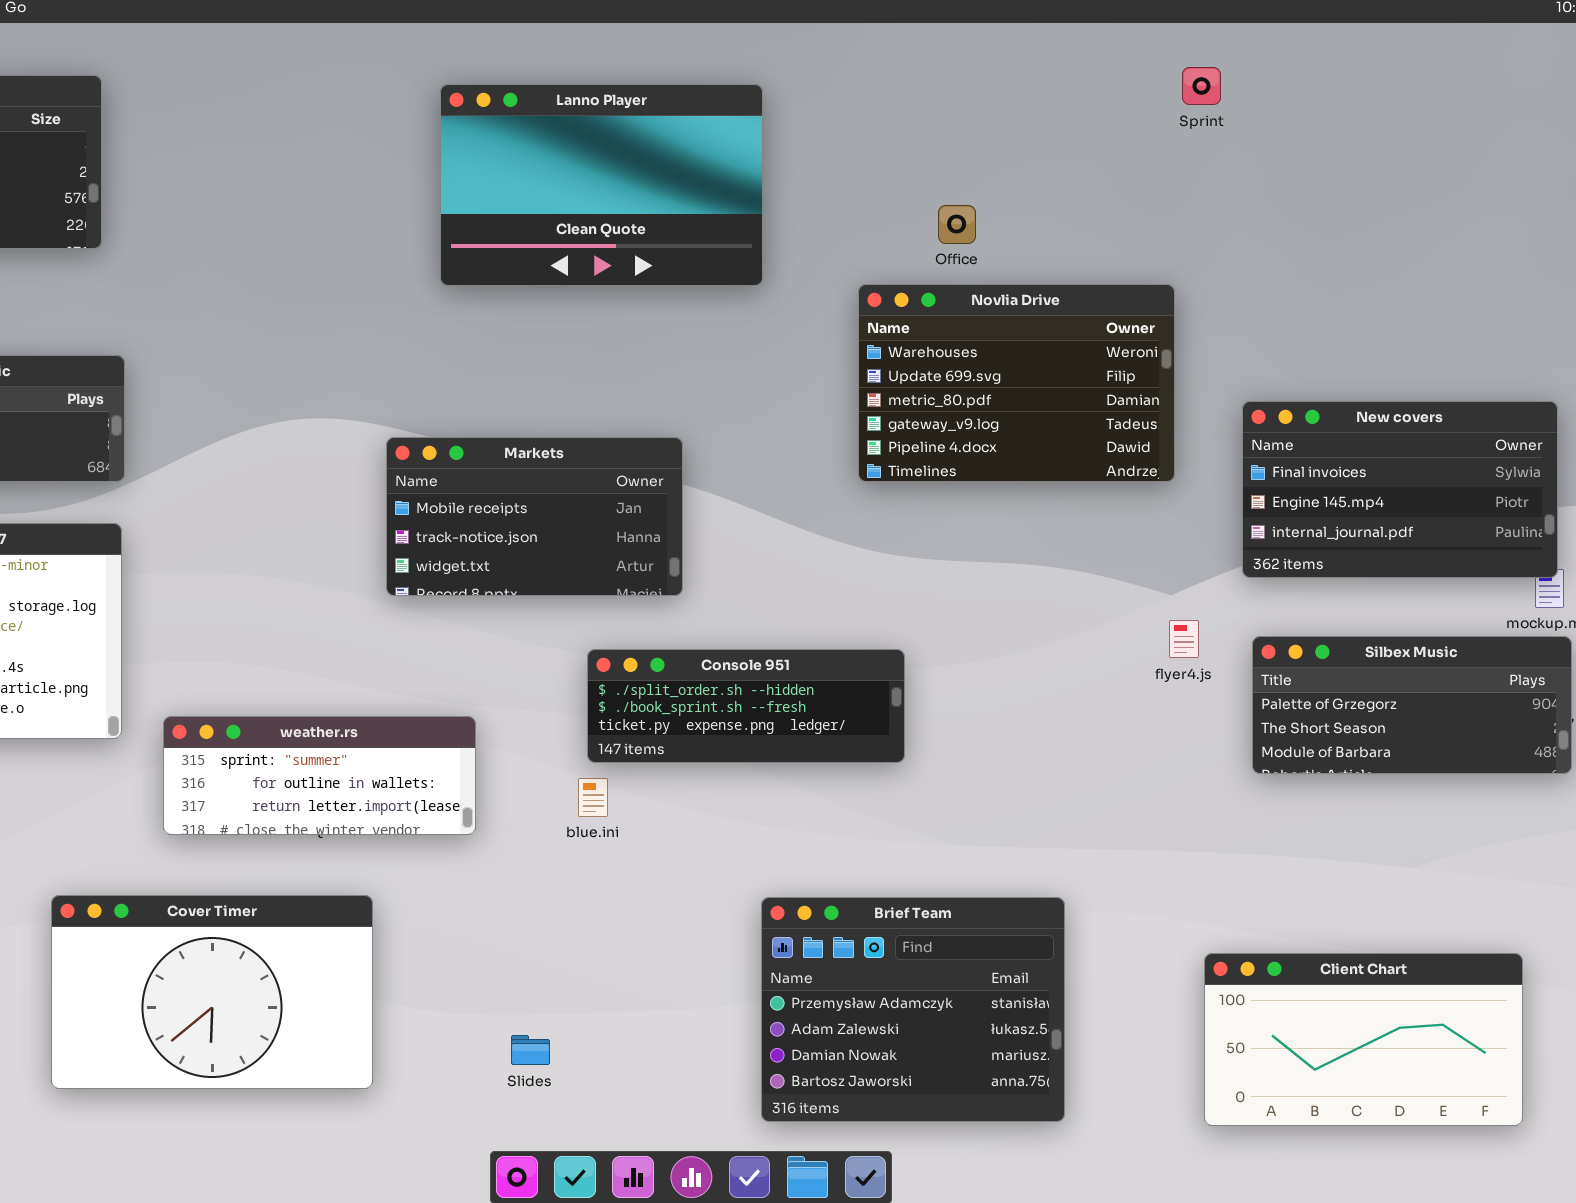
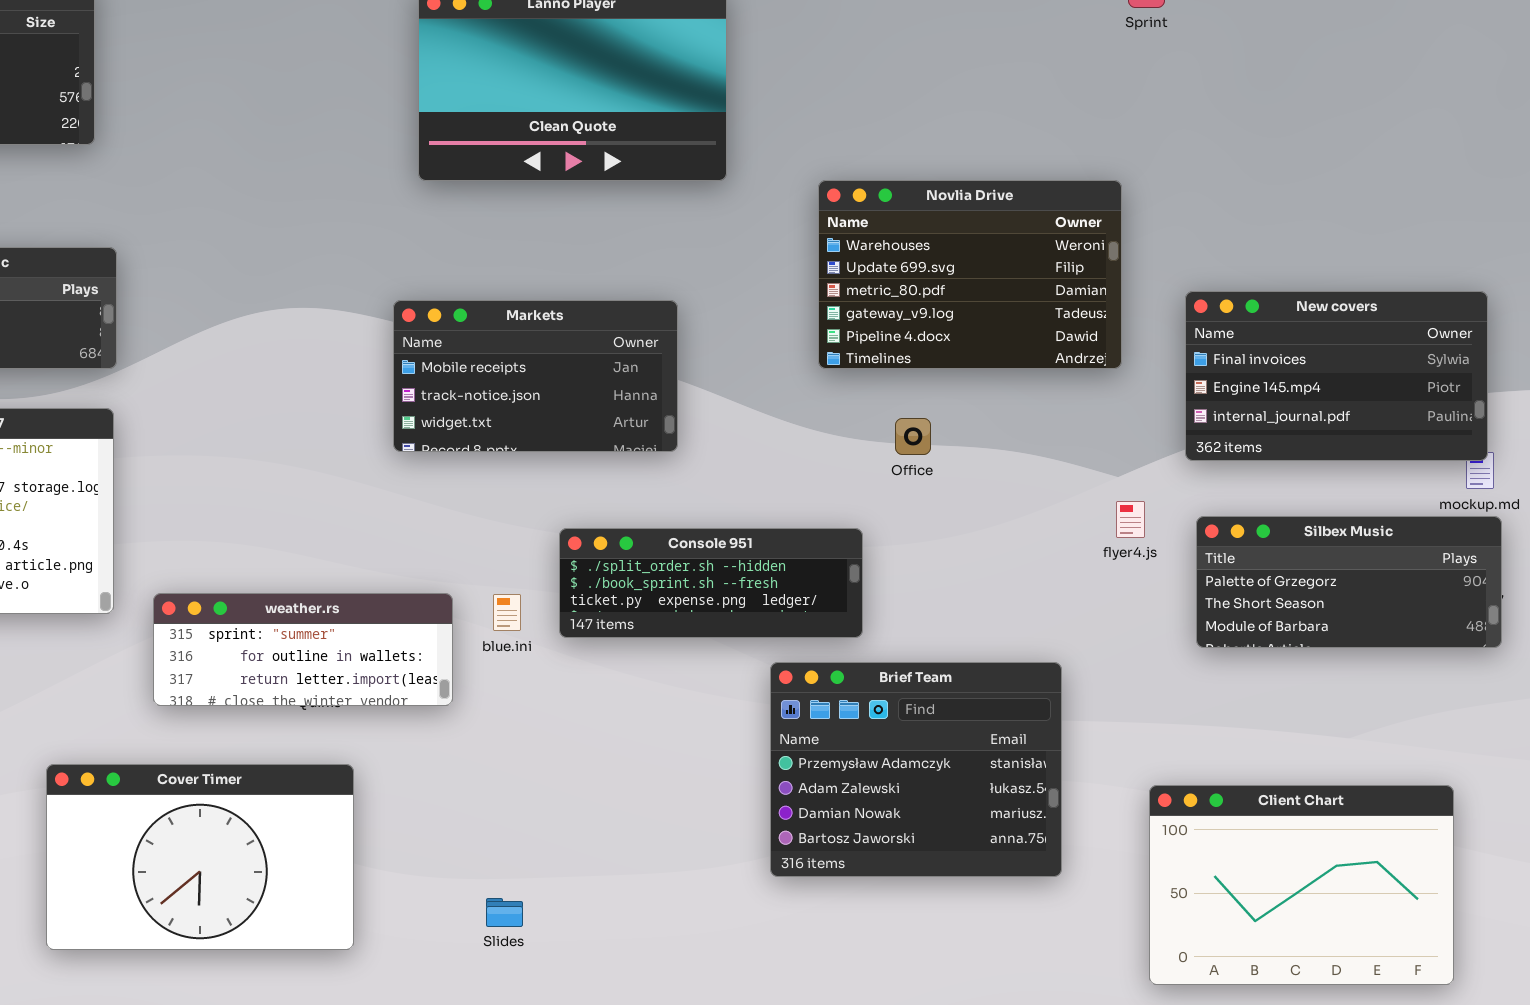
Office: [938,205,976,244] -> [895,418,931,455], moved
Markets: [386,437,683,596] -> [393,300,678,452], moved
blue.ini: [578,778,608,817] -> [493,594,521,631], moved
Brief Team: [761,897,1065,1122] -> [770,662,1062,877], moved
Client Chart: [1204,953,1523,1126] -> [1149,785,1454,985], resized

